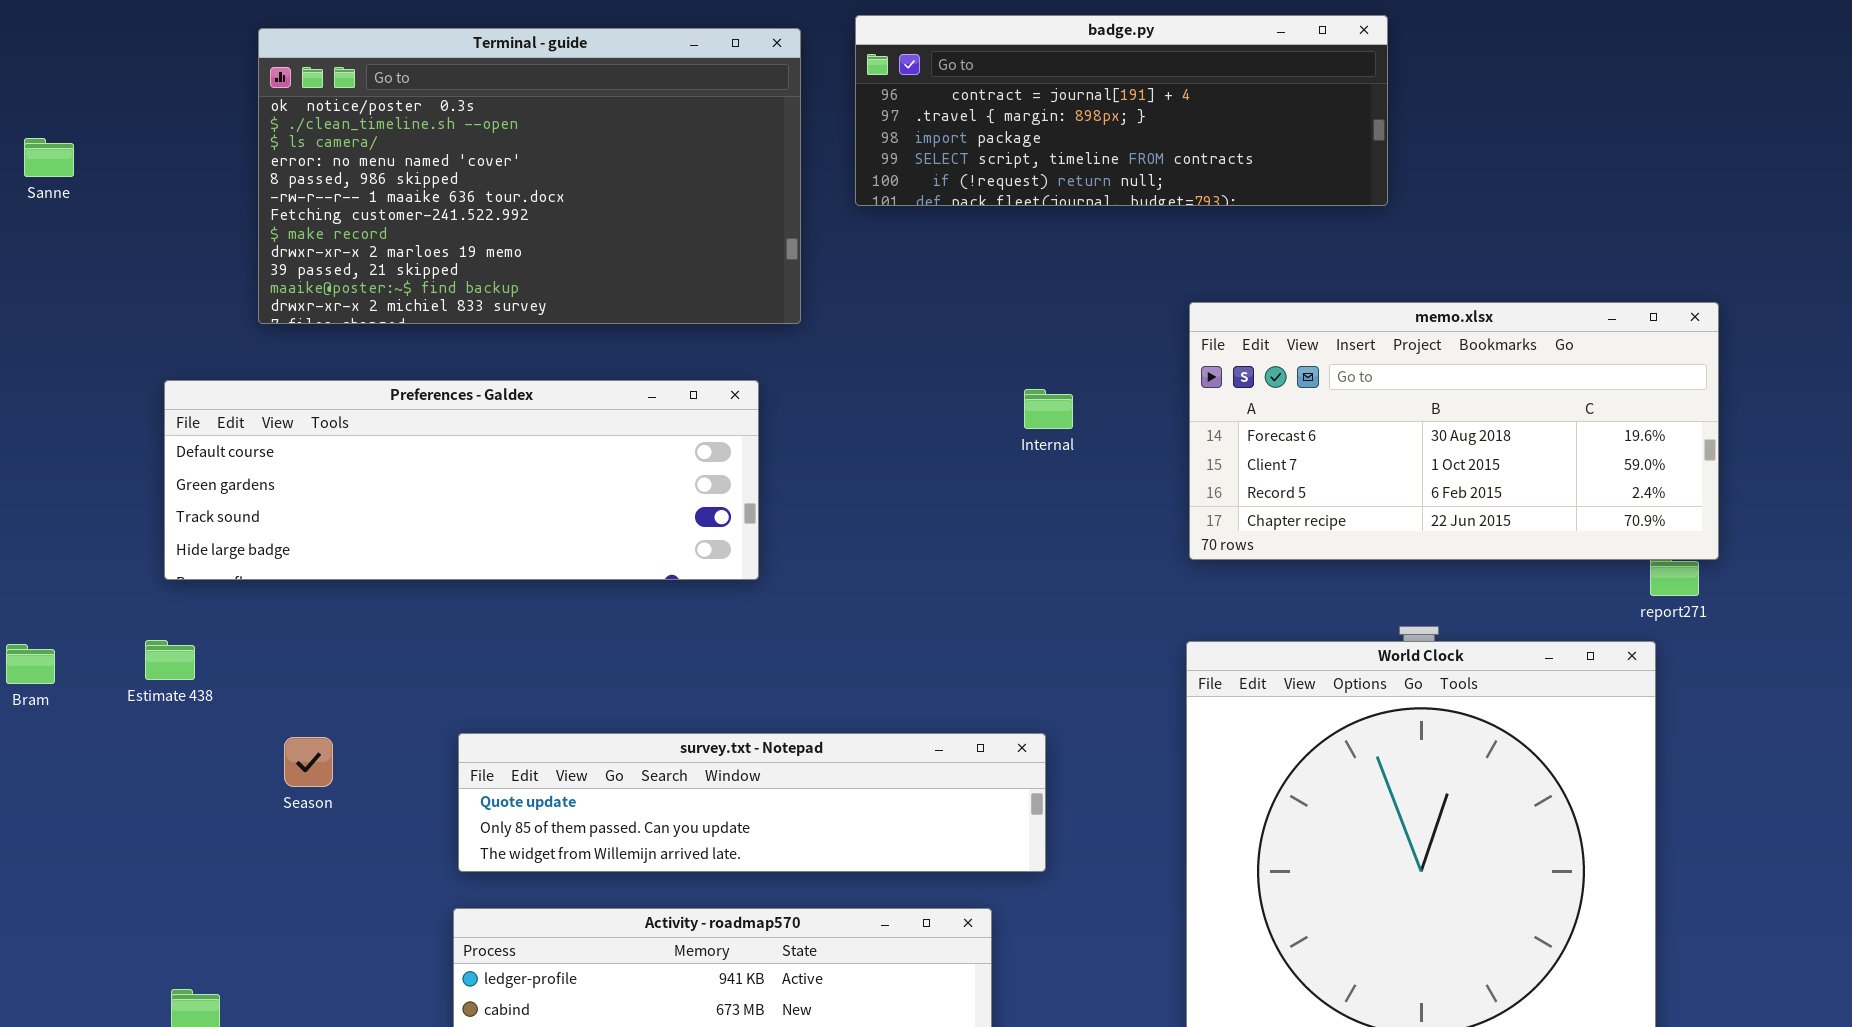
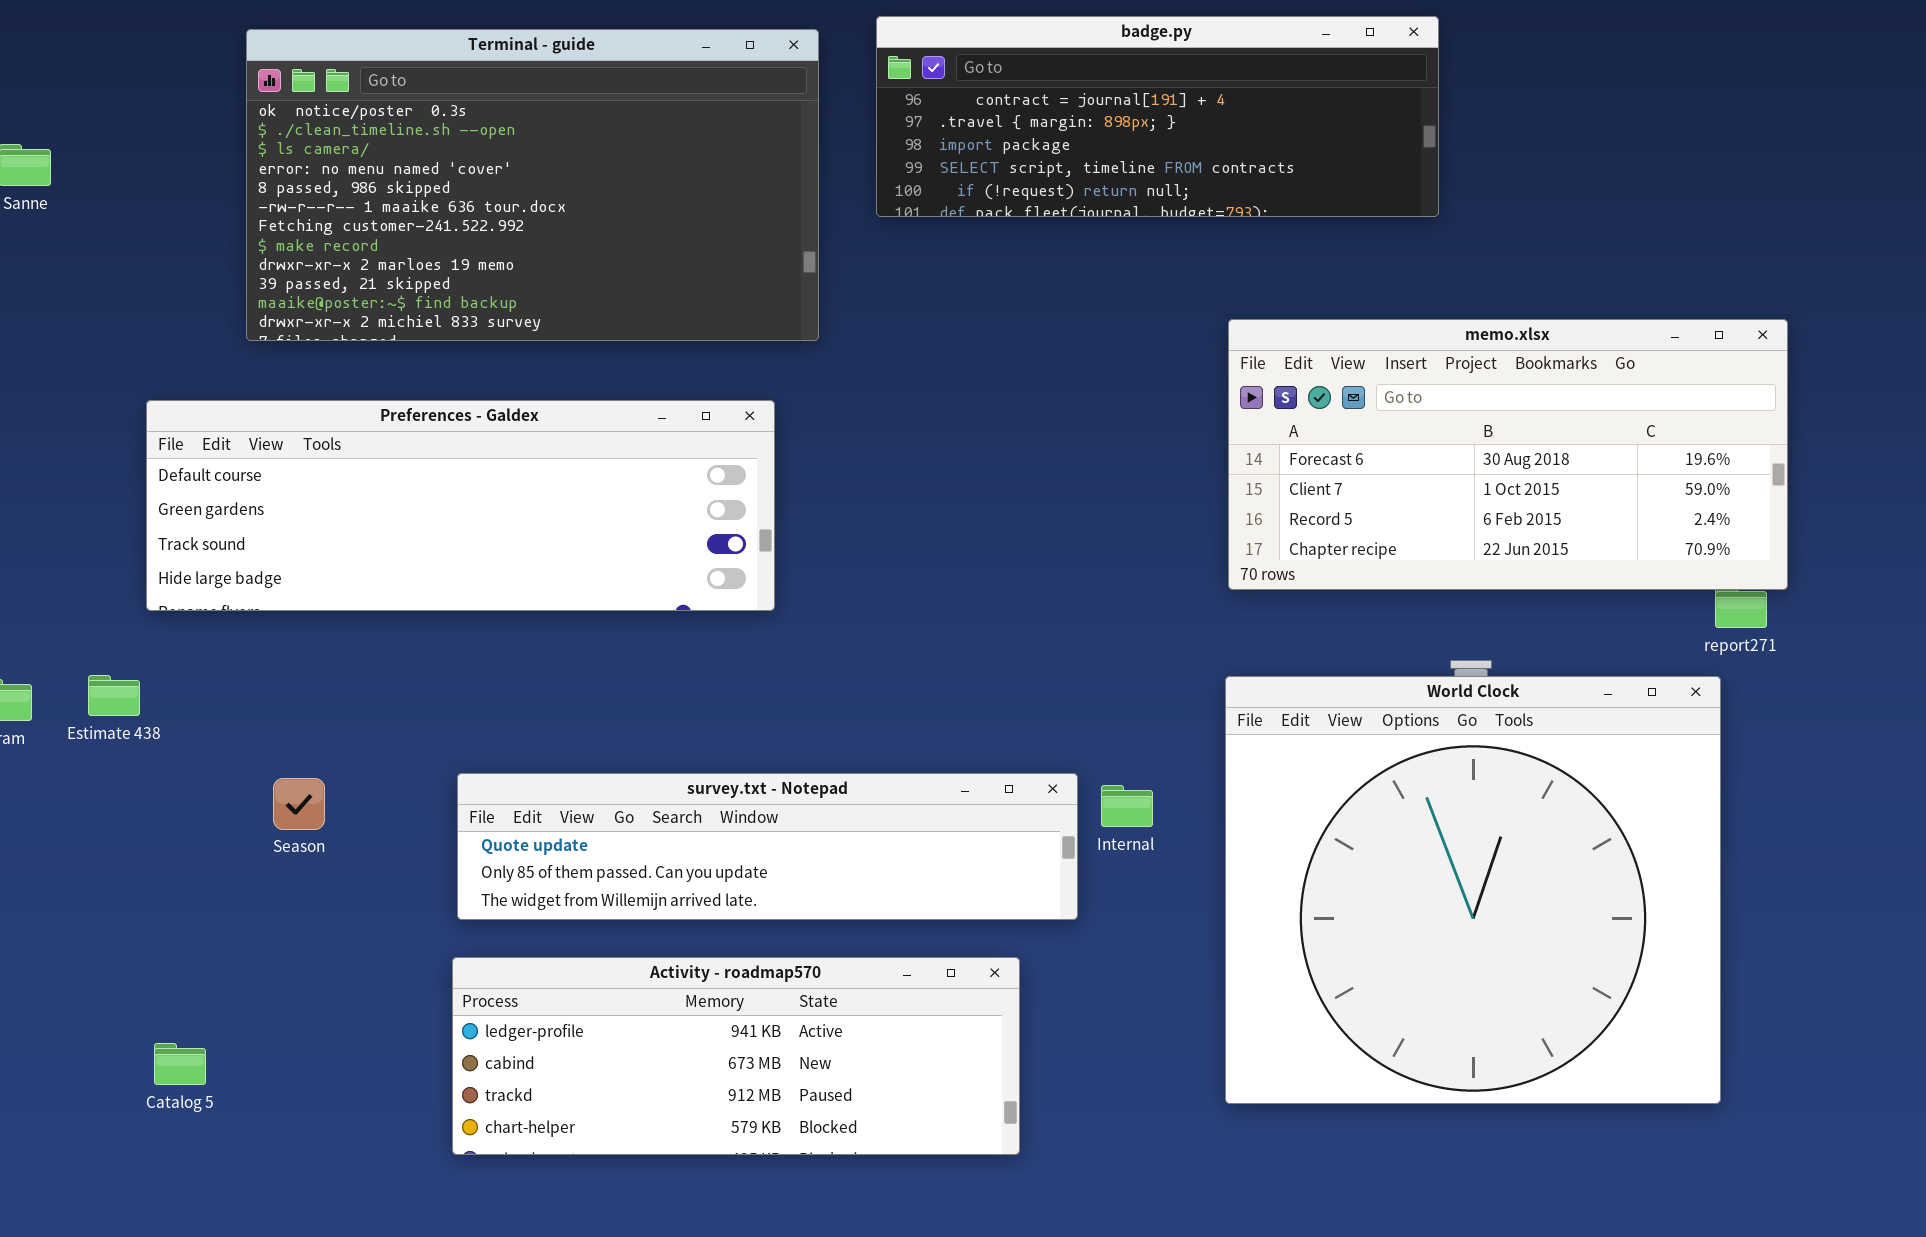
Internal: [1024,389,1073,429] -> [1101,785,1153,827], moved
Estimate 438: [145,640,195,680] -> [88,675,140,716], moved

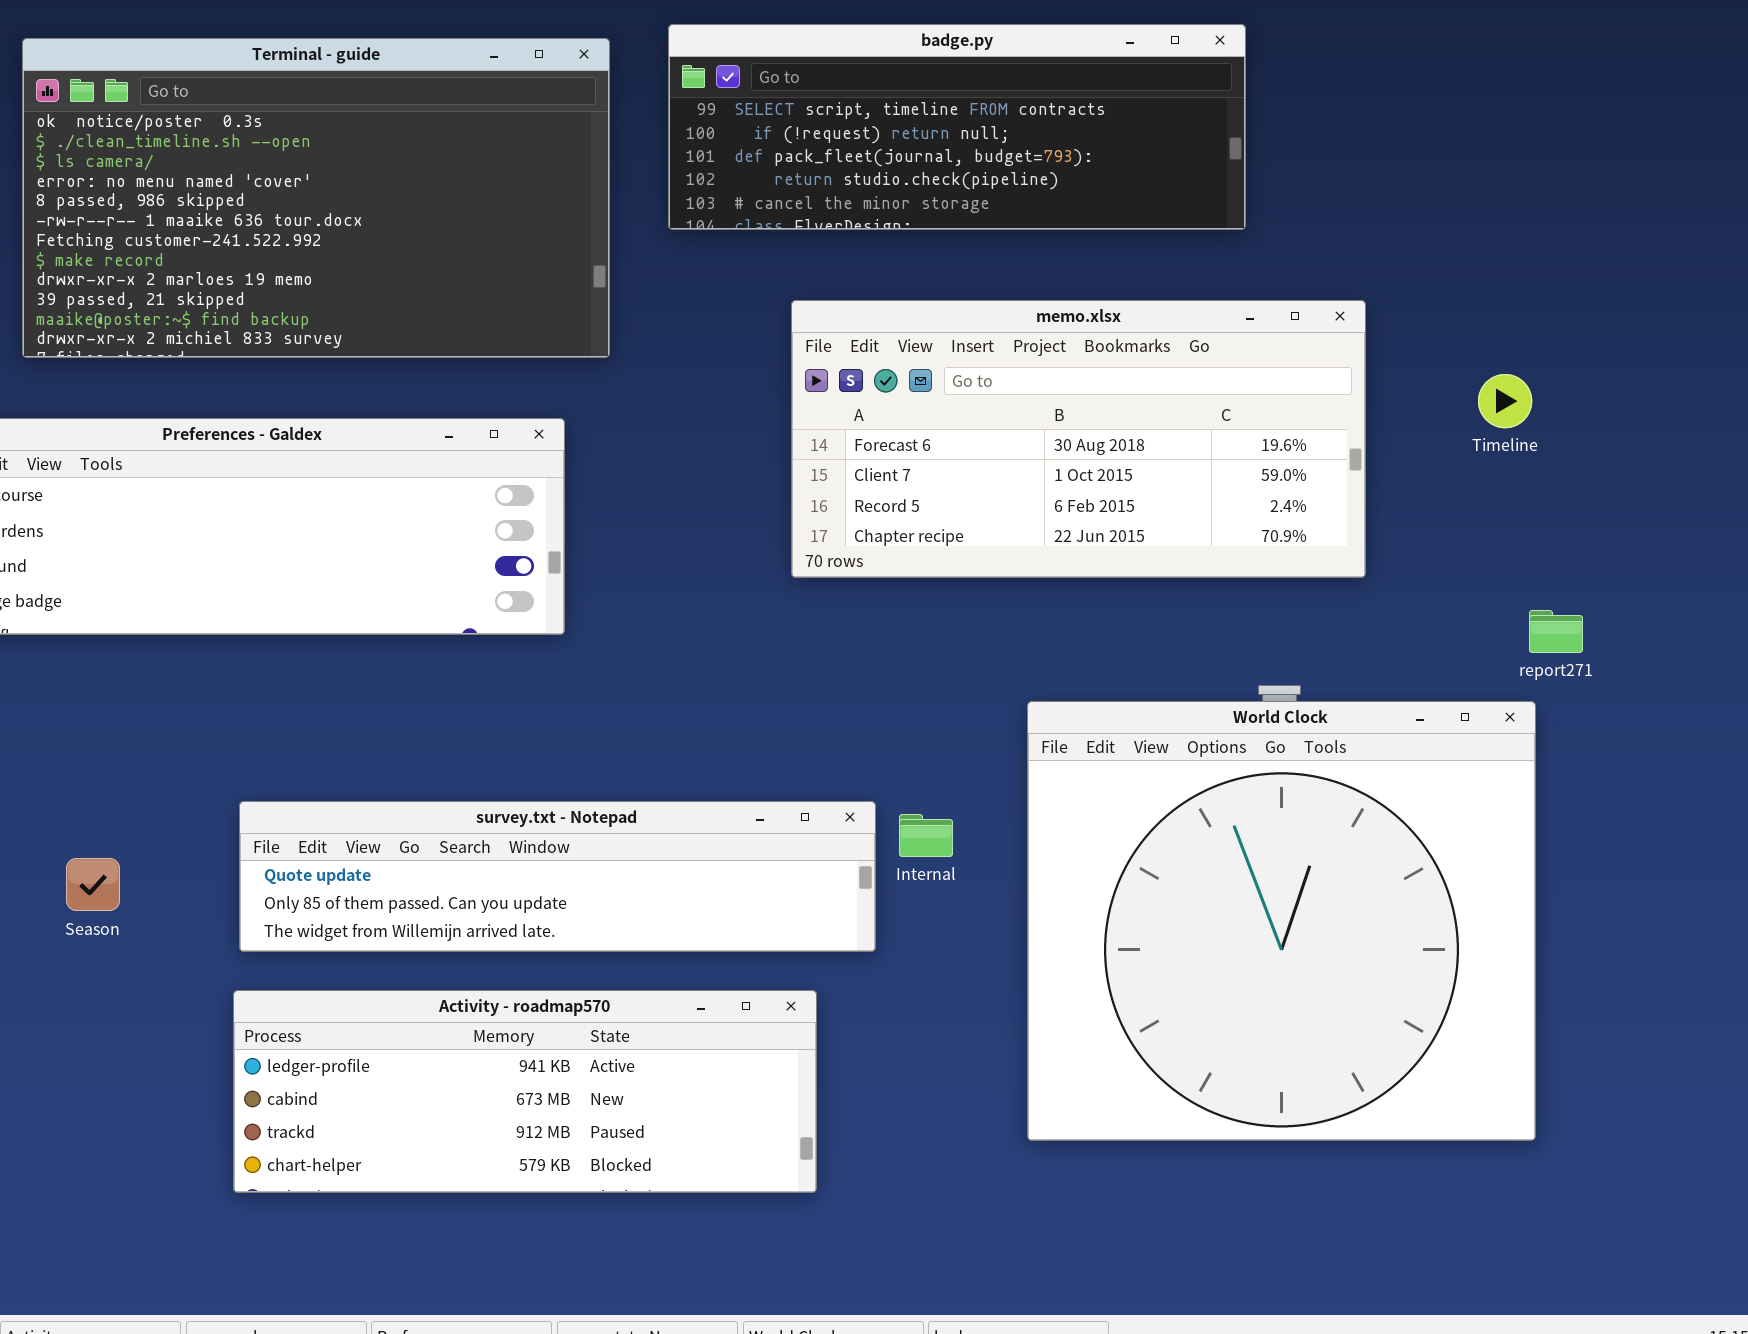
badge.py: [876,16,1439,217] -> [668,24,1246,230], scrolled down 3 rows
memo.xlsx: [1228,319,1788,590] -> [791,300,1366,578], moved
Season: [273,778,325,830] -> [66,858,120,911], moved

